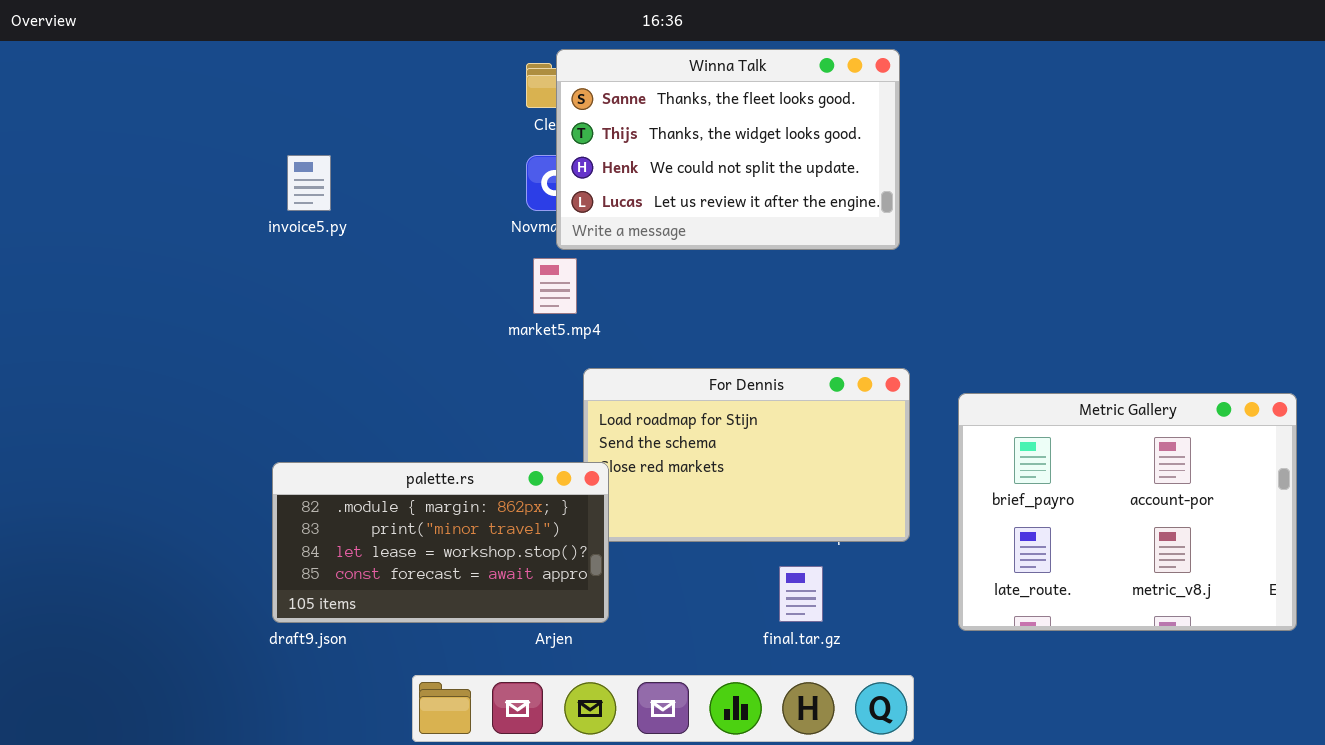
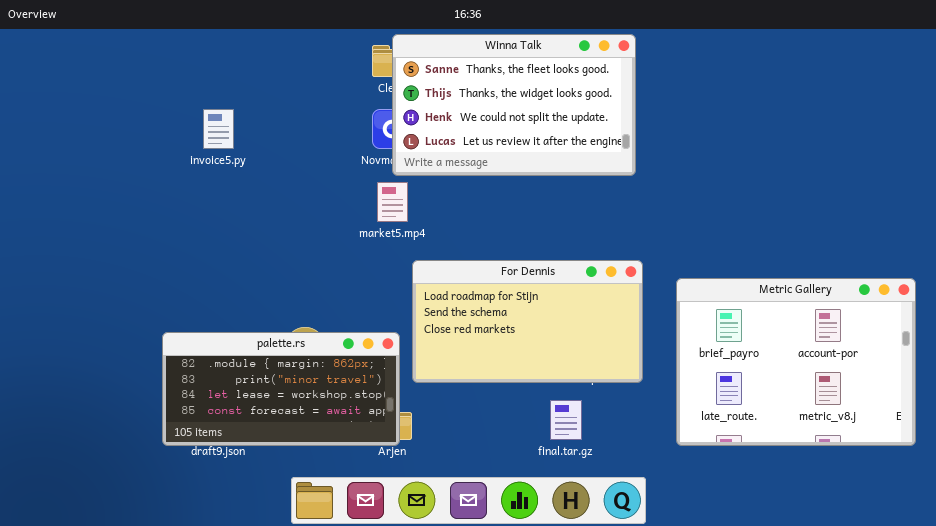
palette.rs: [272,462,609,623] -> [162,332,400,446], moved

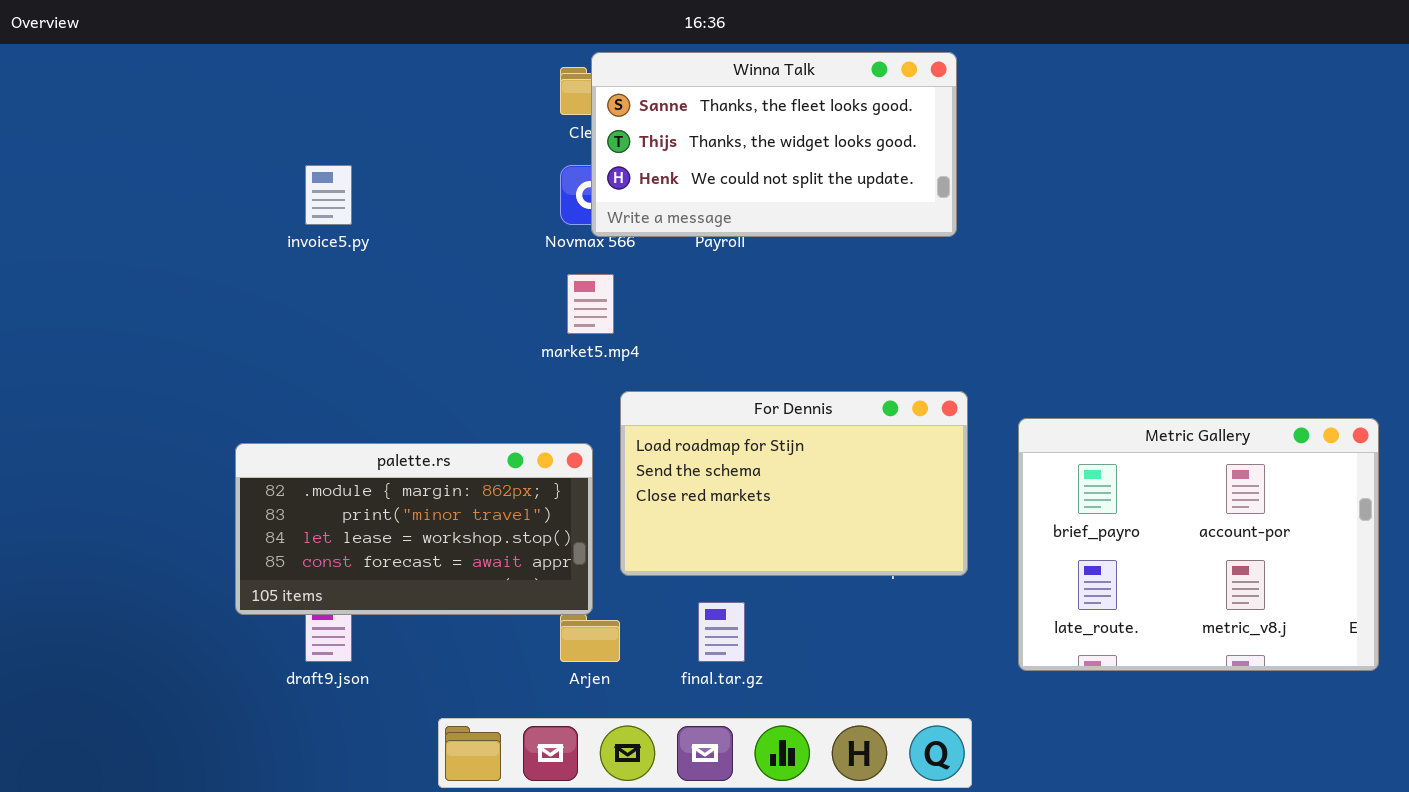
Winna Talk: [392,34,636,176] -> [591,52,957,237], resized
palette.rs: [162,332,400,446] -> [235,443,593,615], moved
final.tar.gz: [550,400,582,440] -> [698,602,745,662], moved

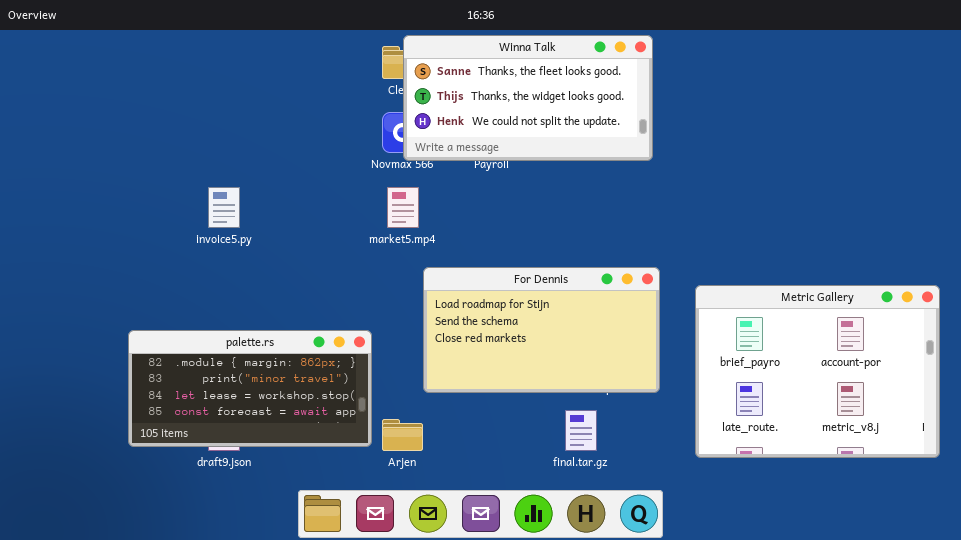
invoice5.py: [305,165,352,225] -> [208,187,240,228], moved
palette.rs: [235,443,593,615] -> [128,330,372,447], moved
final.tar.gz: [698,602,745,662] -> [565,410,597,451], moved

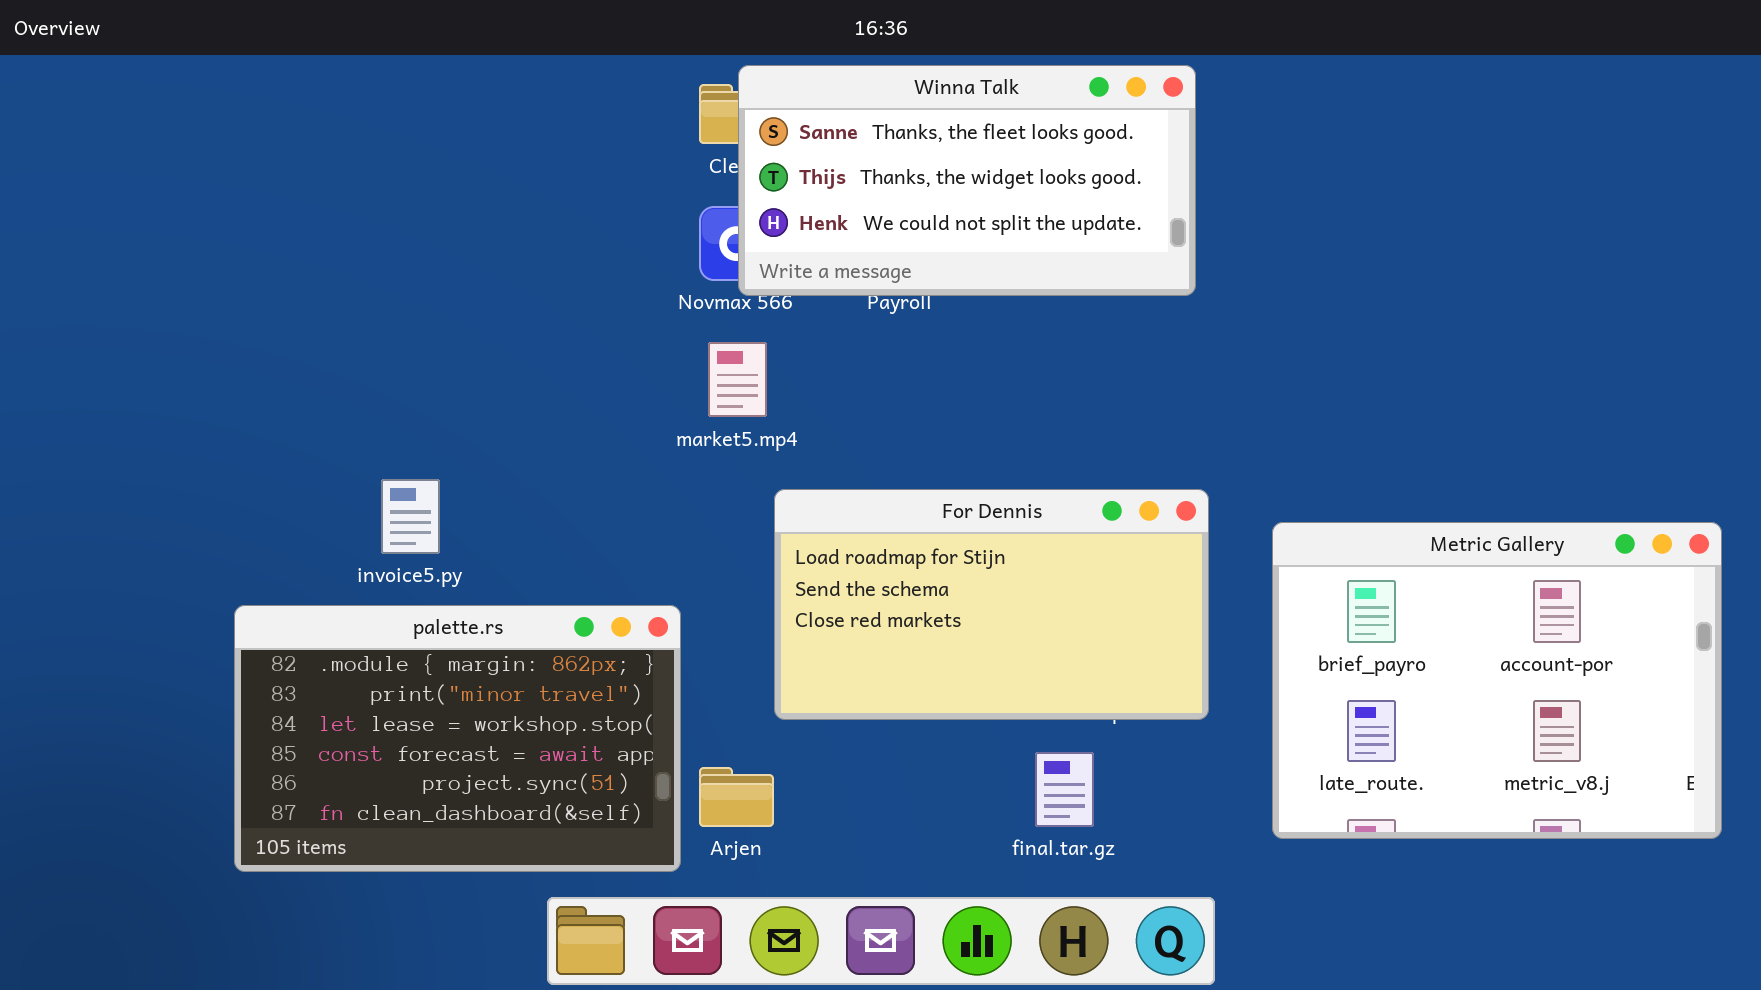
invoice5.py: [208,187,240,228] -> [381,479,440,554], moved
palette.rs: [128,330,372,447] -> [234,605,681,872], resized

